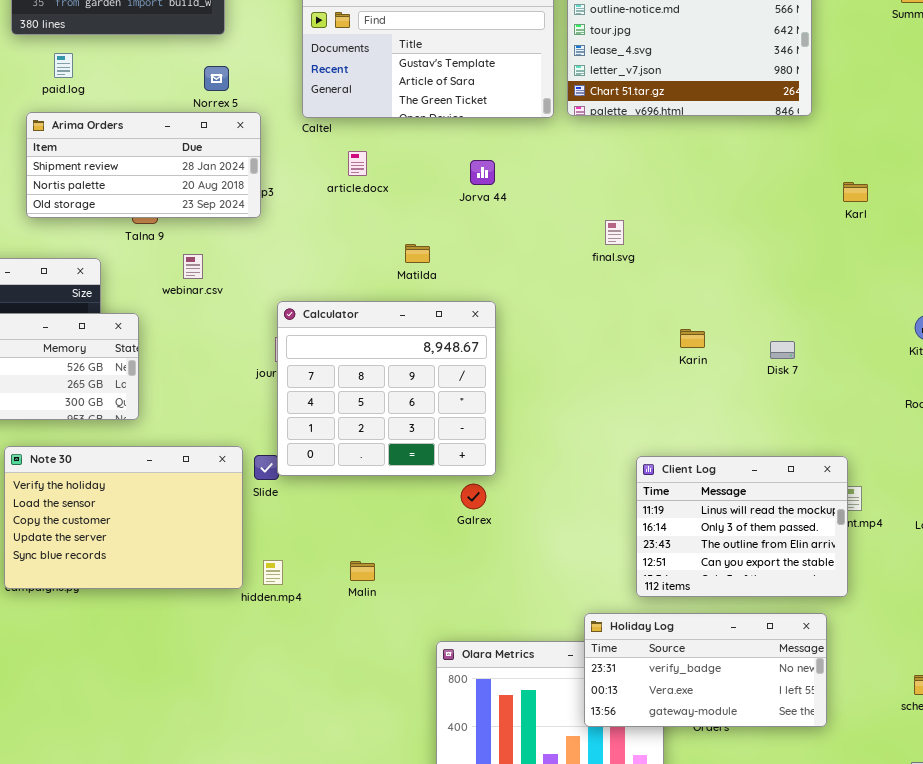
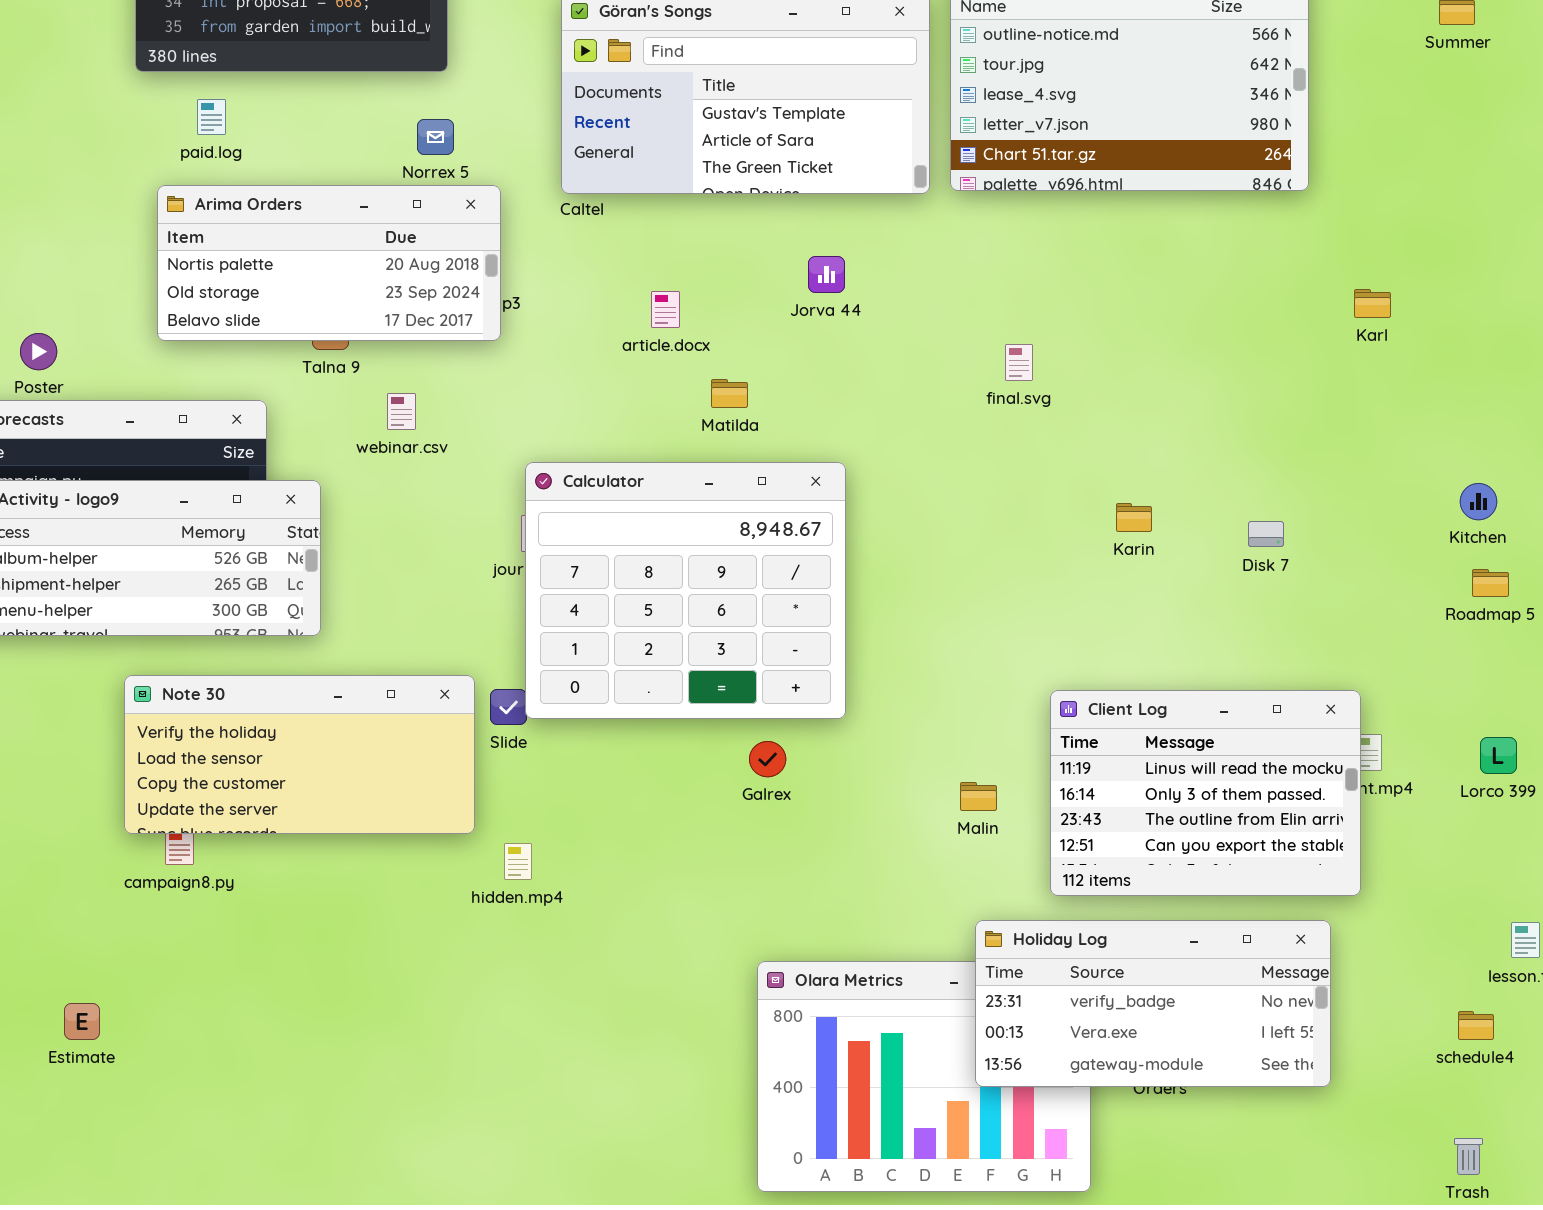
Arima Orders: [26,112,261,218] -> [157,185,501,341], scrolled down 1 row
article.docx: [348,151,367,176] -> [651,291,680,328], moved
Note 30: [4,446,243,589] -> [124,675,475,834], resized
Galrex: [461,484,486,509] -> [749,741,786,777], moved
Malin: [350,561,375,581] -> [960,782,997,811], moved

